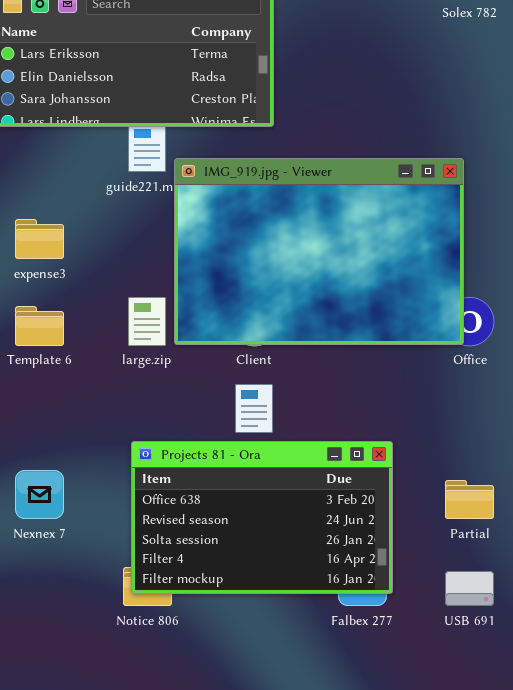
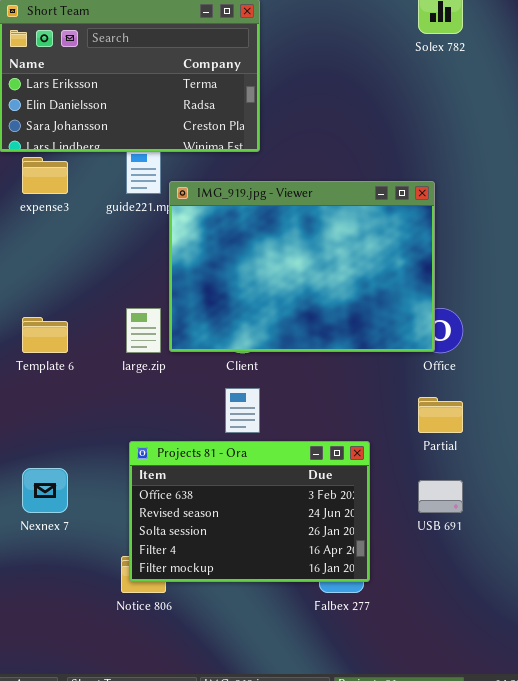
expense3: [15,219,64,259] -> [22,157,68,194], moved
Partial: [445,480,494,519] -> [418,397,463,433], moved
USB 691: [445,571,494,606] -> [418,480,463,513], moved

